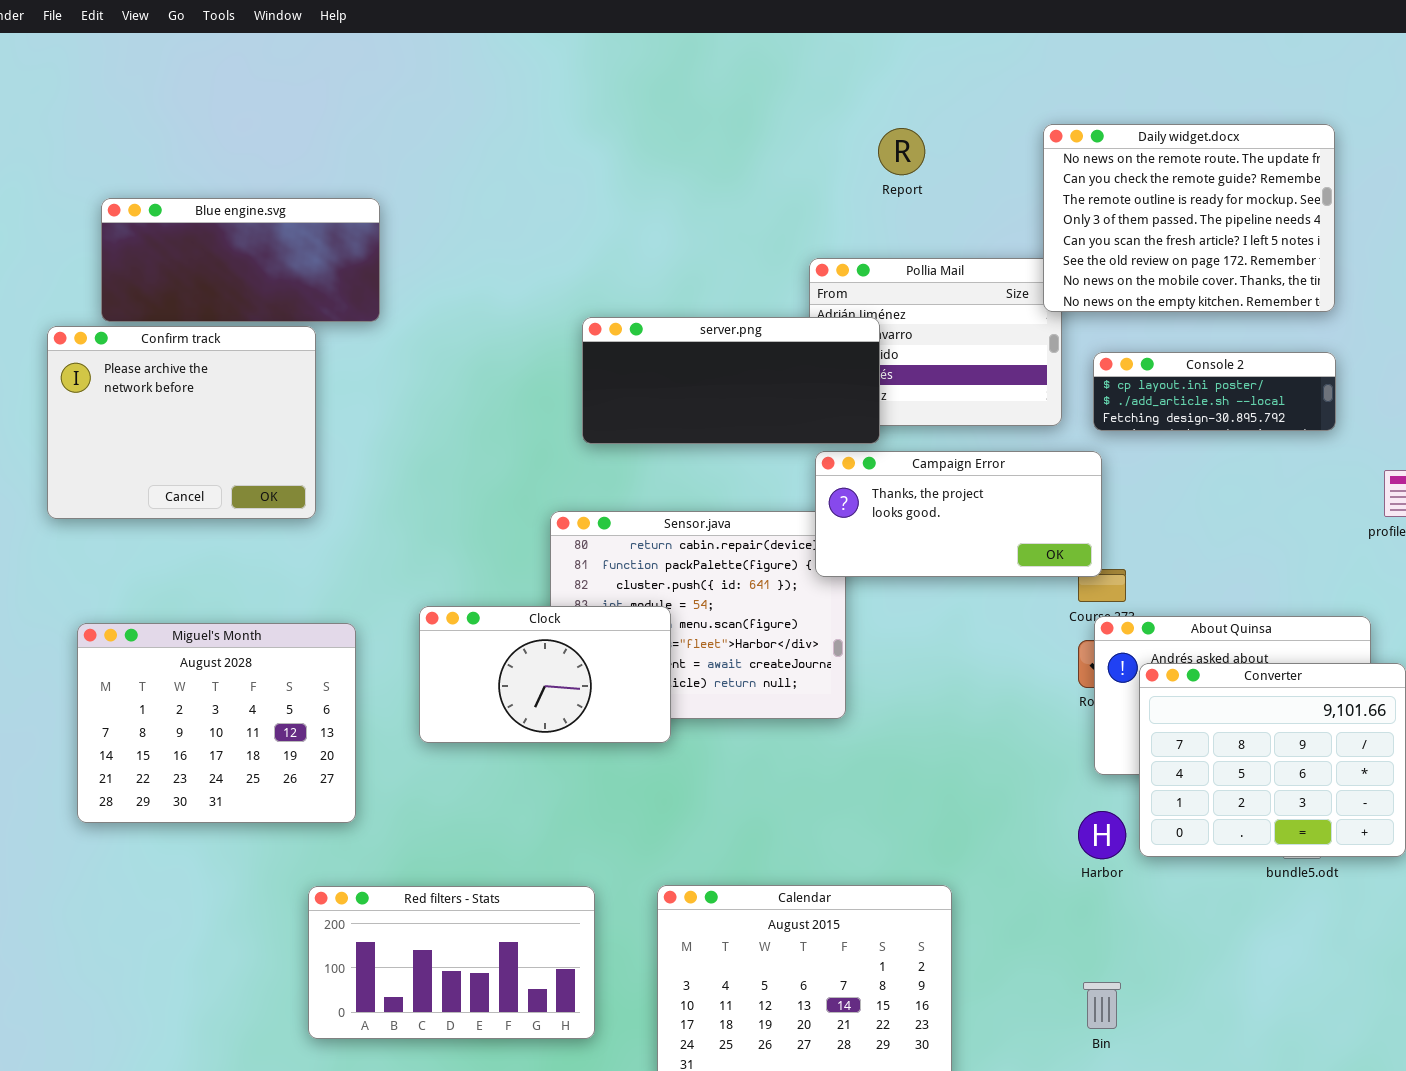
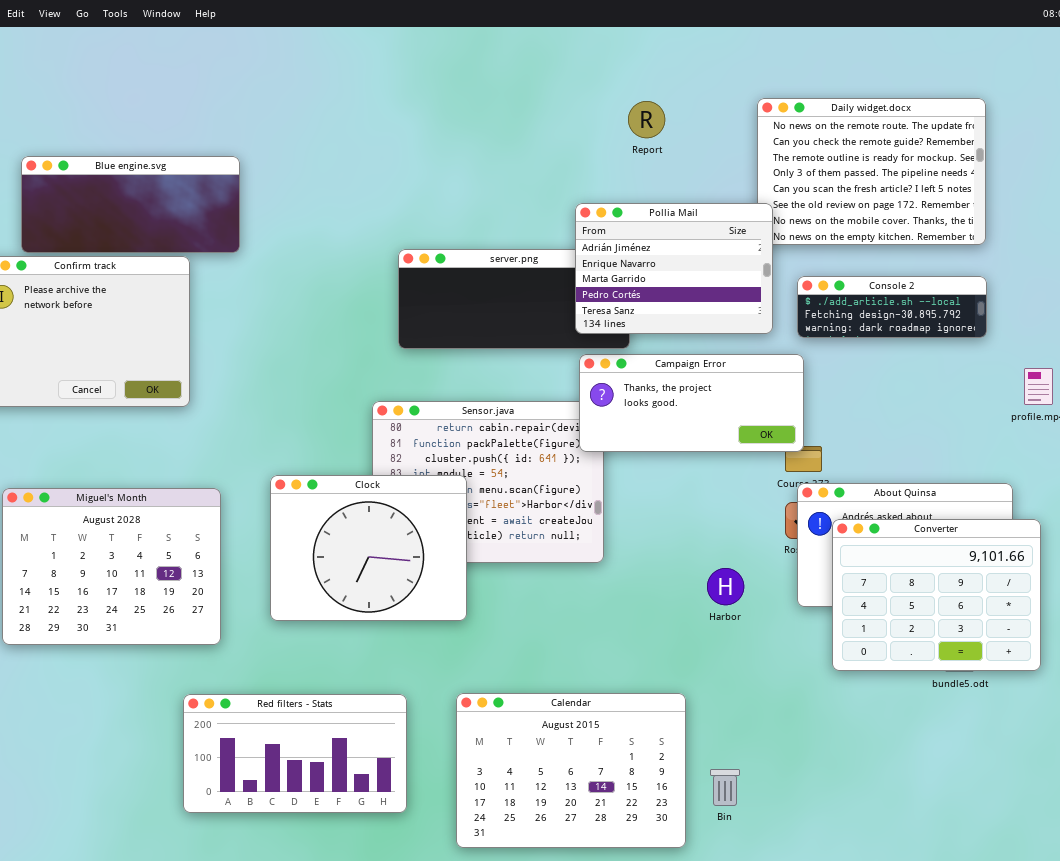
Pollia Mail: [809,258,1062,426] -> [575,203,773,334], raised
Console 2: [1093,352,1336,431] -> [797,276,987,338], scrolled down 1 row
Clock: [419,606,671,743] -> [270,475,467,621], resized
Harbor: [1078,811,1126,859] -> [707,568,744,605], moved
Bin: [1083,982,1121,1029] -> [710,769,740,806], moved

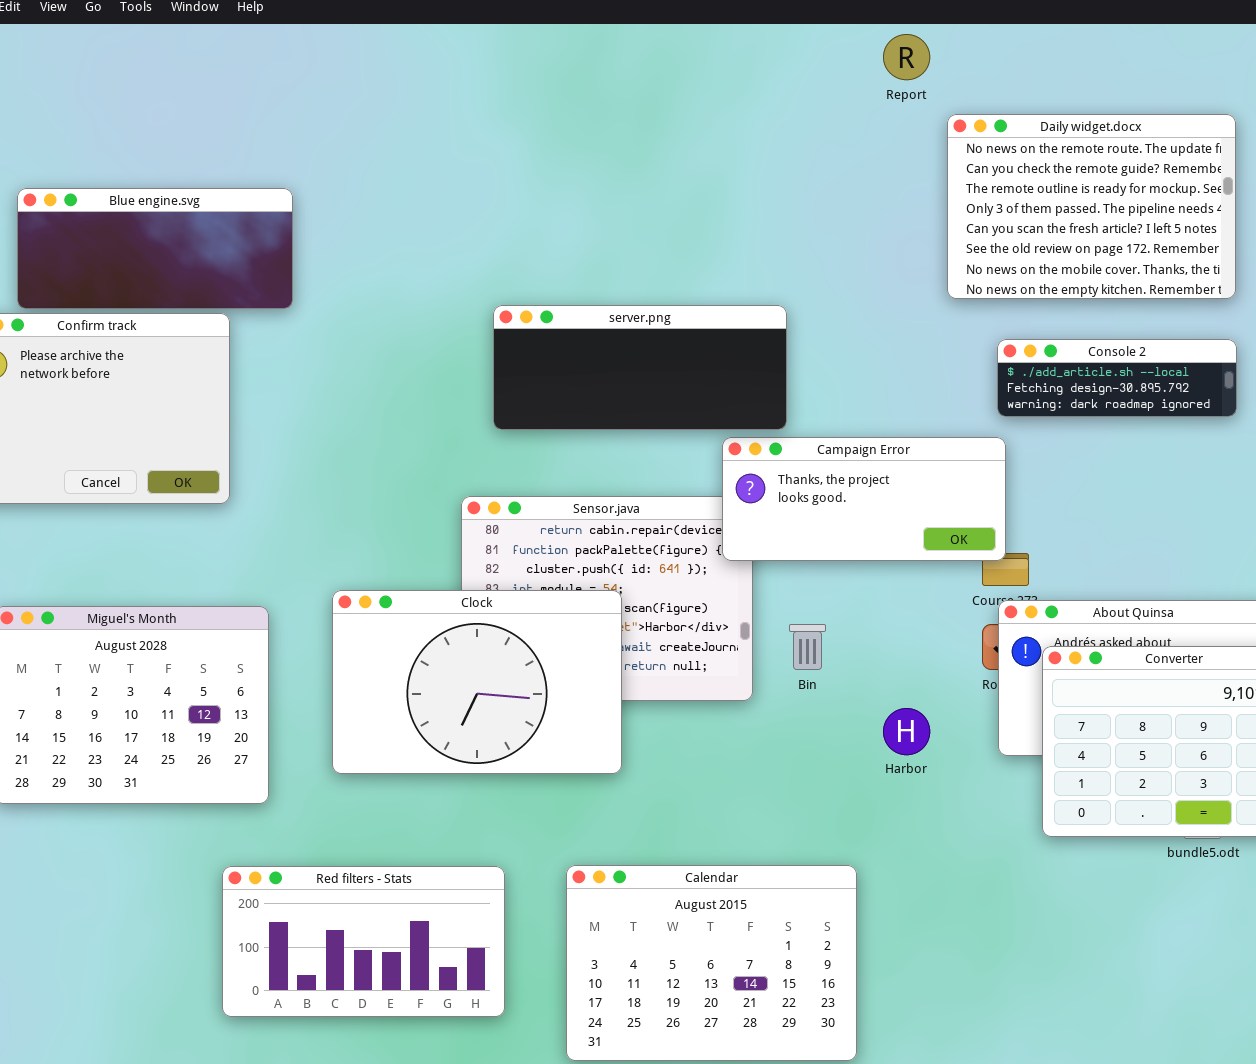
Report: [628,101,665,138] -> [883,34,930,80], moved
Pollia Mail: [575,203,773,334] -> none, closed
Clock: [270,475,467,621] -> [332,590,622,774], resized
Bin: [710,769,740,806] -> [789,624,826,670], moved

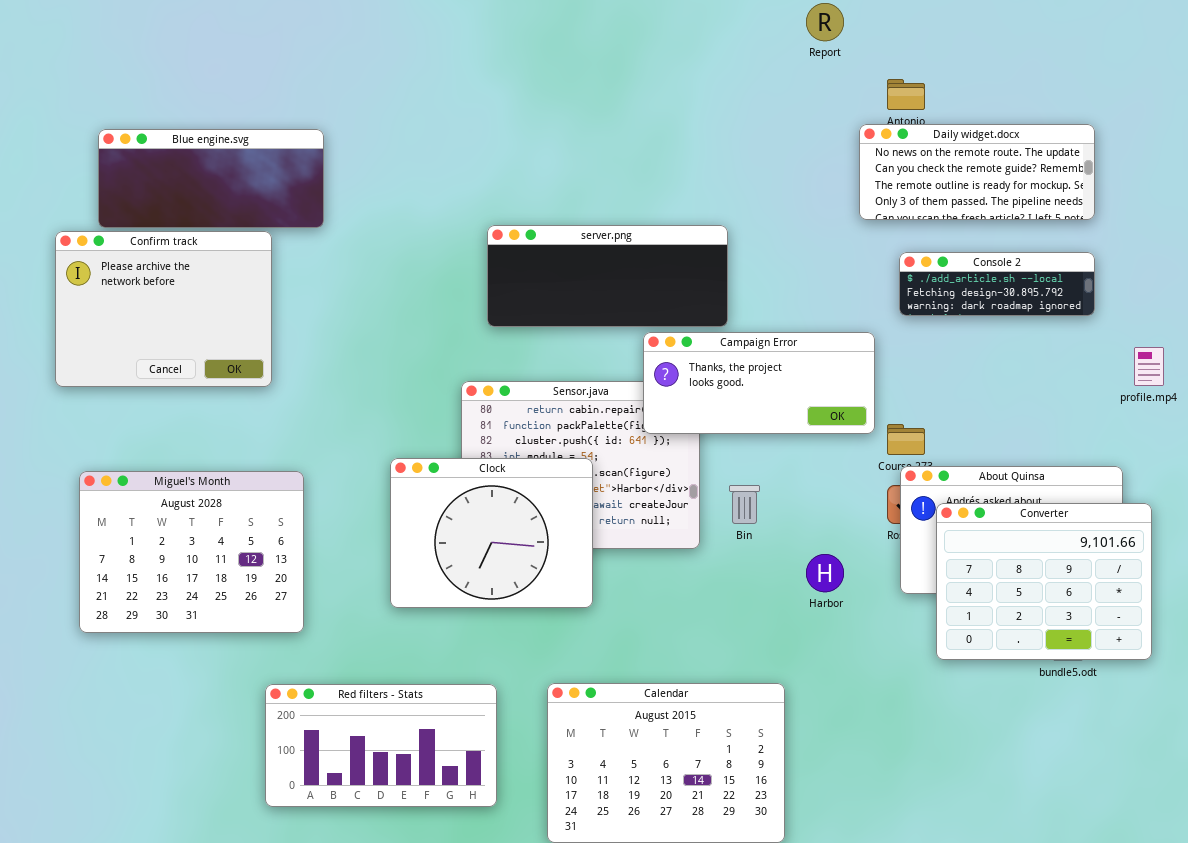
Daily widget.docx: [947,114,1236,299] -> [859,124,1095,220], resized
Campaign Error: [722,437,1006,561] -> [643,332,875,434], moved
Clock: [332,590,622,774] -> [390,458,593,608], resized

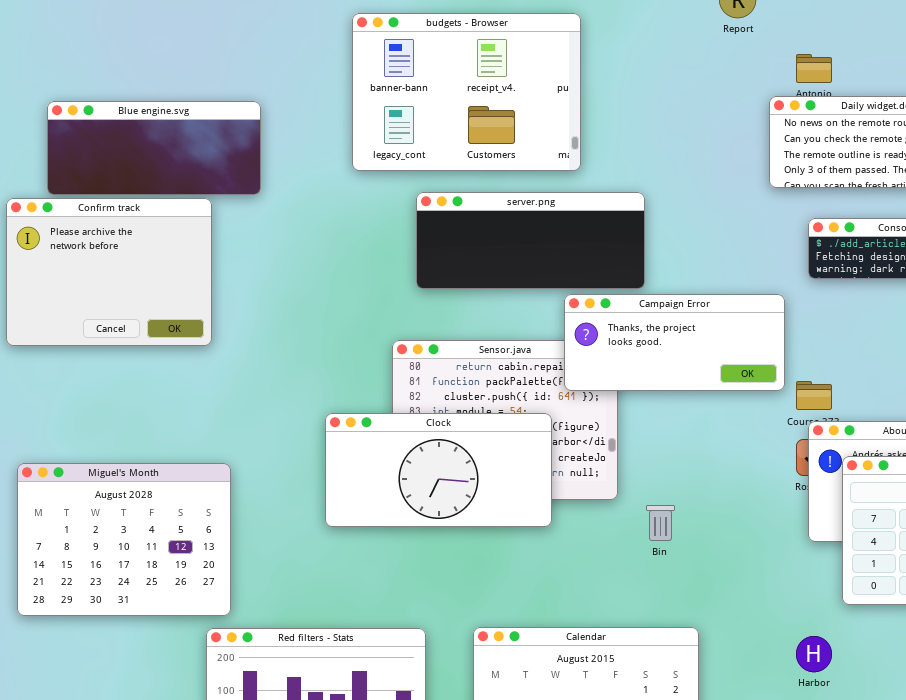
budgets - Browser: none -> [352,13,581,171], opened
Clock: [390,458,593,608] -> [325,413,552,527], resized
Miguel's Month: [79,471,304,633] -> [17,463,231,616], moved
Bin: [729,485,760,524] -> [646,505,675,541], moved
Harbor: [806,554,844,592] -> [796,636,832,672], moved

